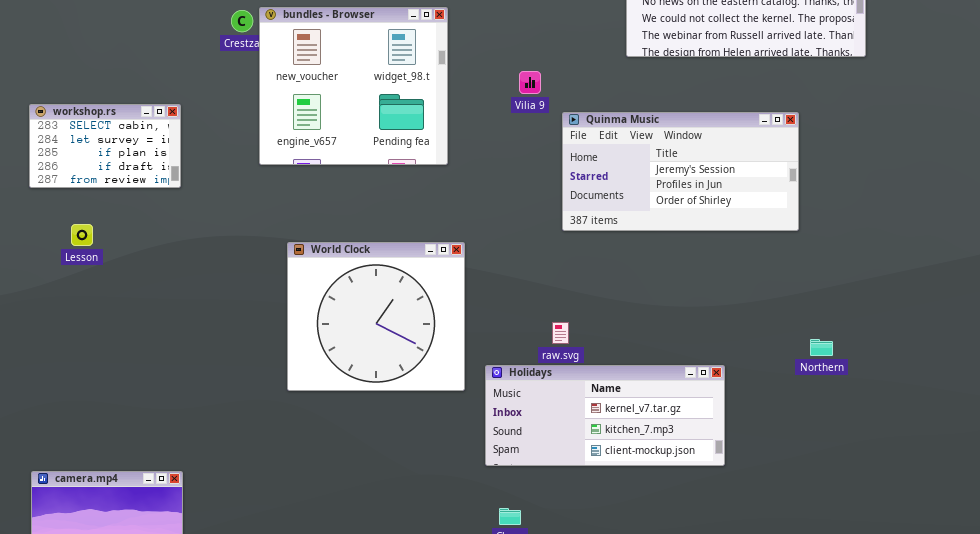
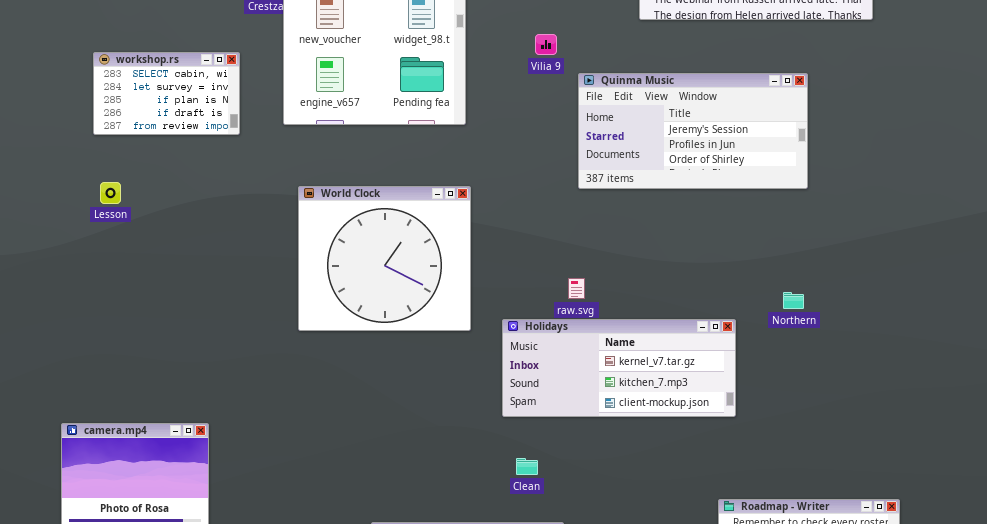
workshop.rs: [29,104,181,188] -> [93,52,240,135], moved
World Clock: [287,242,465,391] -> [298,186,471,331], moved
Northern: [810,339,833,356] -> [783,292,804,309], moved

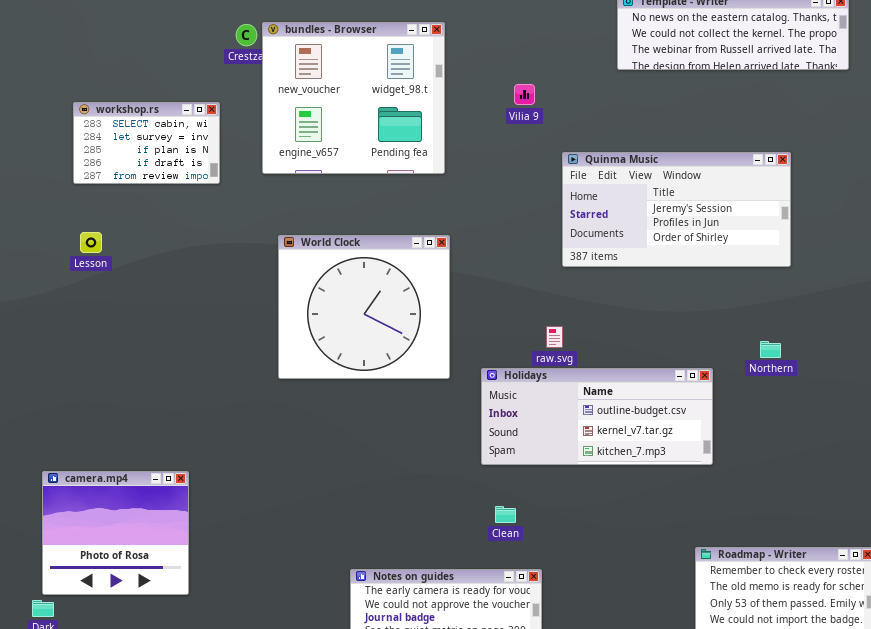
Quinma Music: [578,73,808,189] -> [562,152,791,267], moved
Holidays: [502,319,736,417] -> [481,368,713,465], scrolled up 1 row

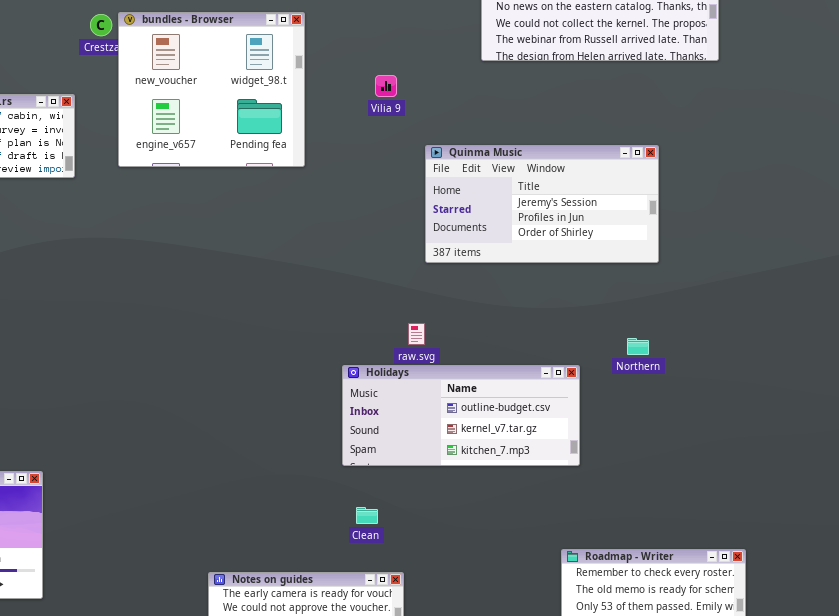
World Clock: [278,235,450,379] -> none, closed

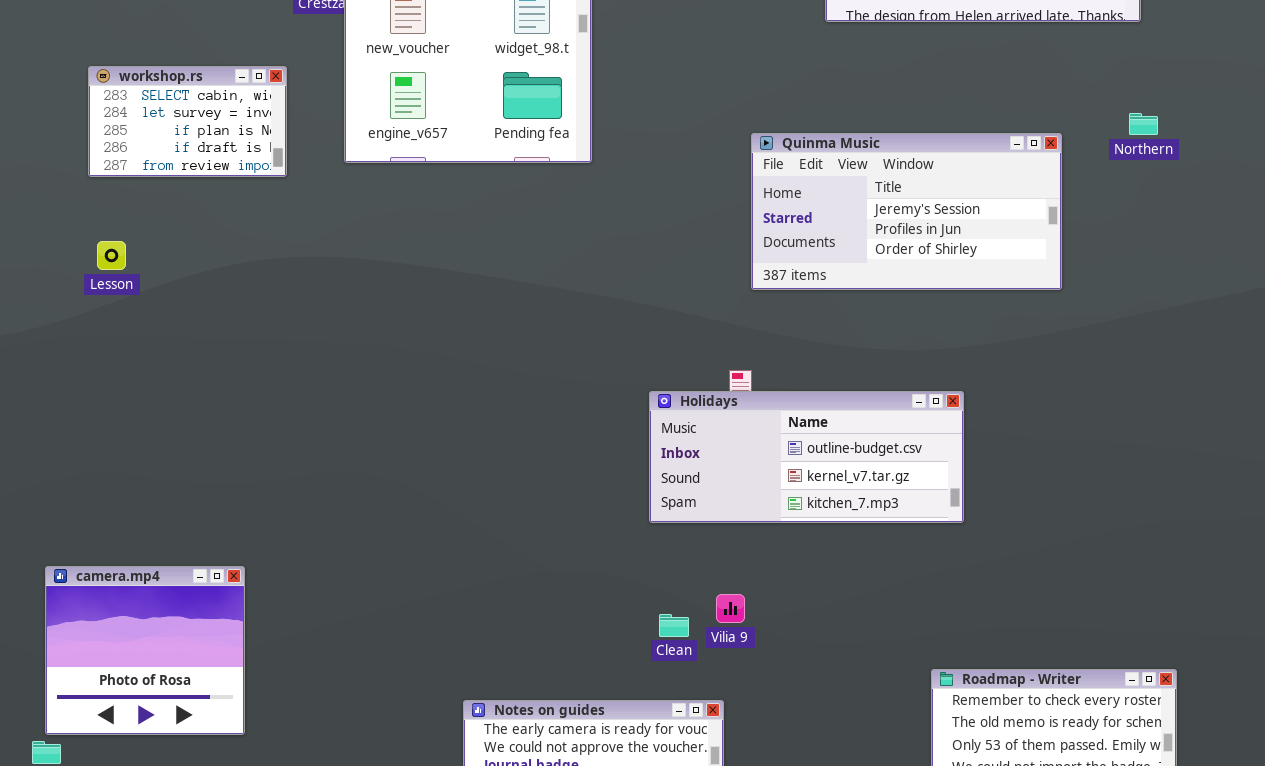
Vilia 9: [375,75,397,97] -> [716,594,745,623], moved
Northern: [627,338,649,355] -> [1129,113,1158,135], moved
Holidays: [342,365,580,466] -> [649,391,964,523], moved

